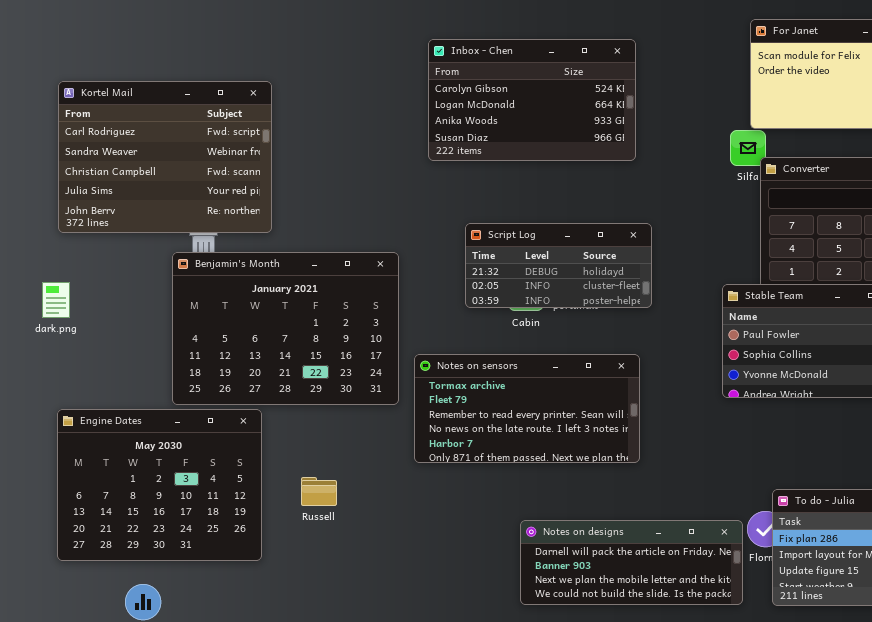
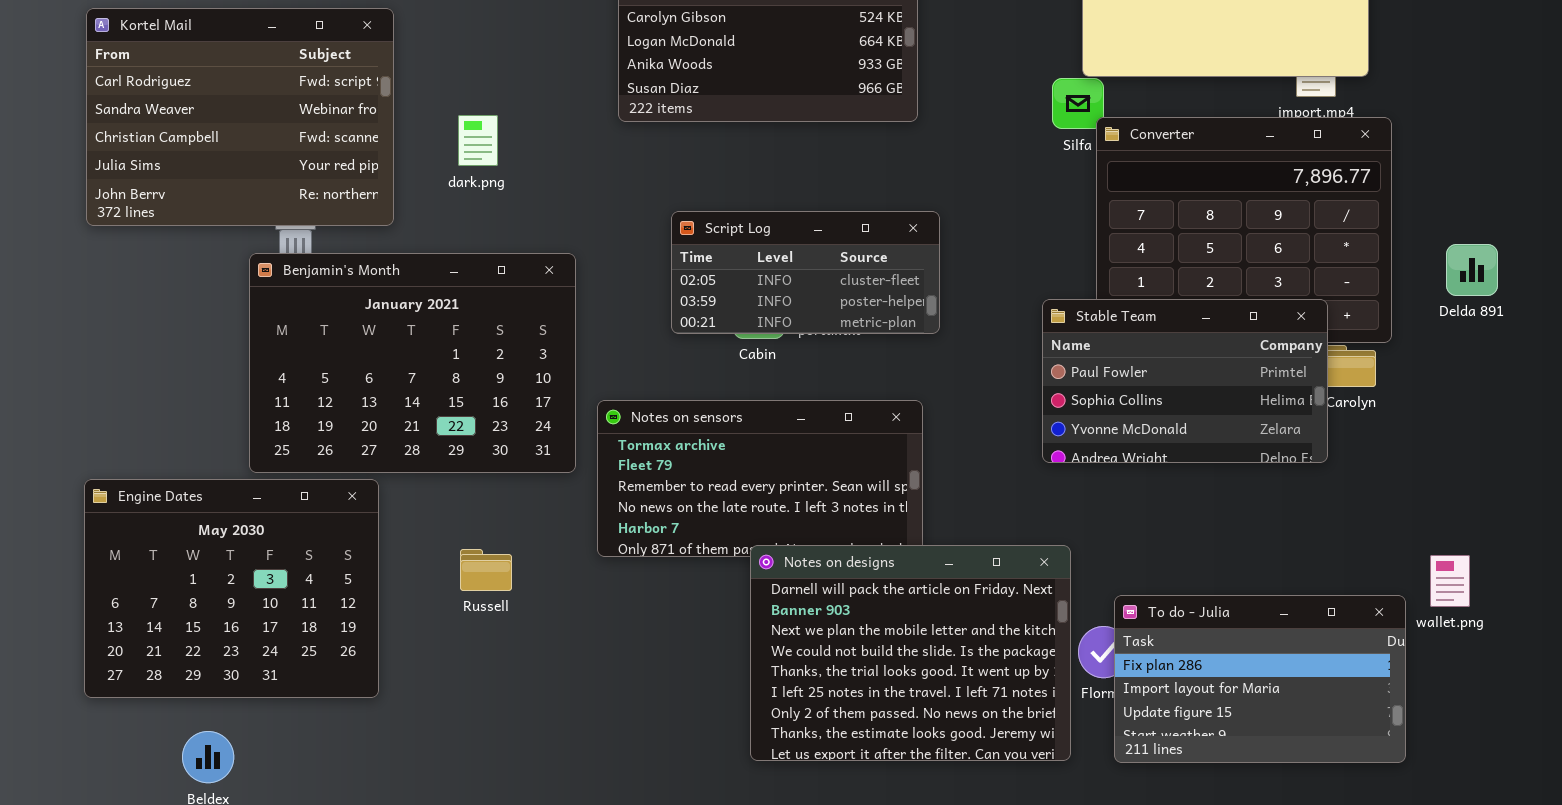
Script Log: [465,223,652,308] -> [671,211,940,334], scrolled down 1 row
dark.png: [42,282,70,318] -> [458,115,498,166], moved
Russell: [301,477,337,506] -> [460,549,512,591], moved
Notes on designs: [520,520,743,605] -> [750,545,1071,761], resized

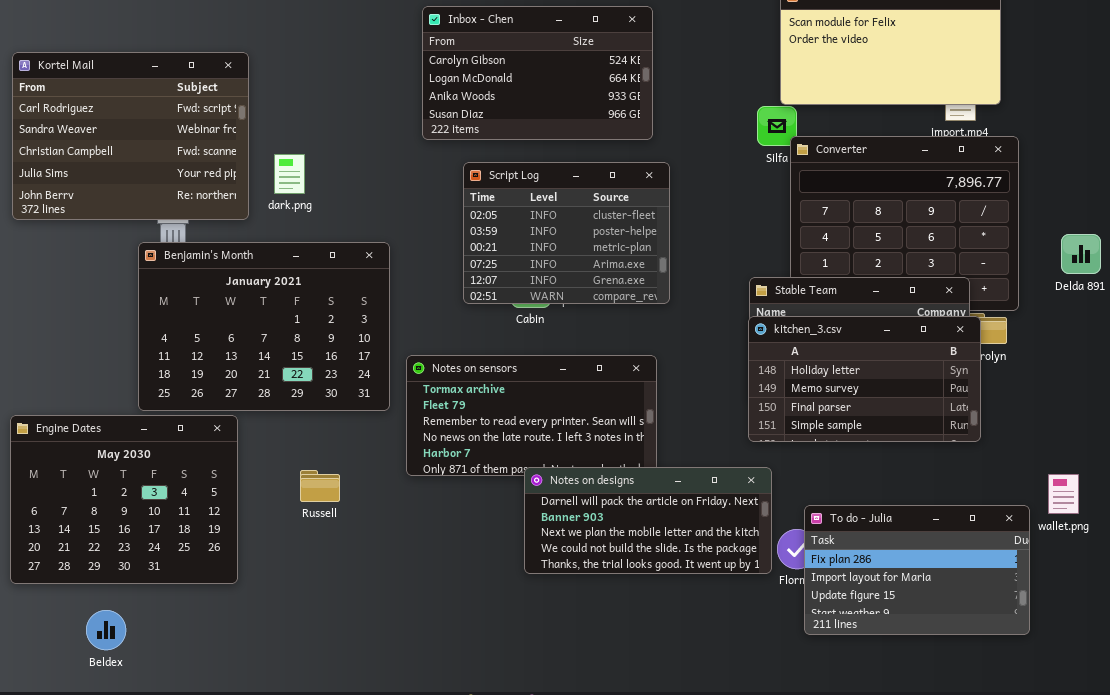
dark.png: [458,115,498,166] -> [274,154,305,194], moved
Script Log: [671,211,940,334] -> [463,162,670,304], resized
kitchen_3.csv: none -> [748,316,981,442], opened
Notes on designs: [750,545,1071,761] -> [524,467,772,574], resized

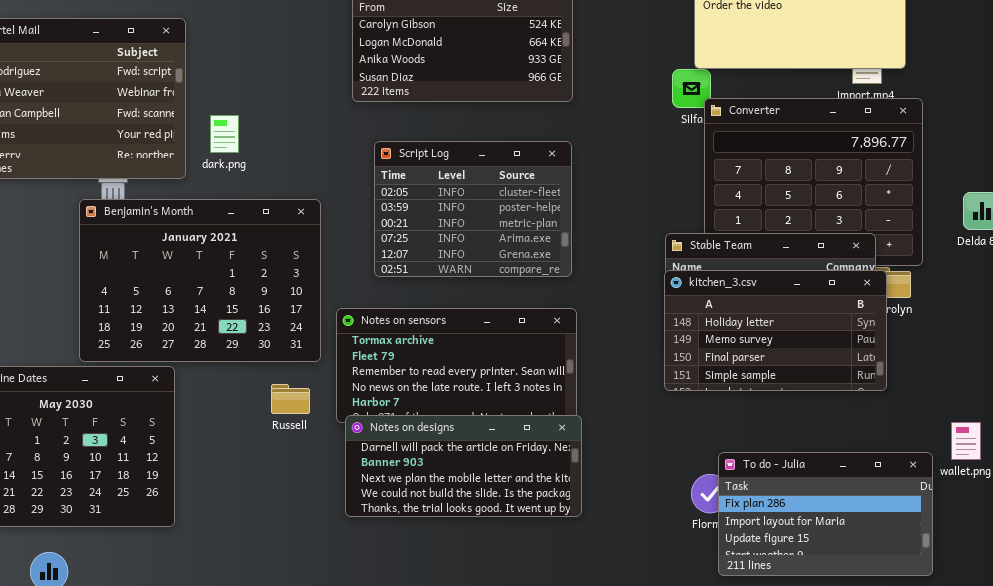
Script Log: [463,162,670,304] -> [374,141,572,277], moved
Notes on designs: [524,467,772,574] -> [345,415,582,517], moved
Russell: [300,470,340,502] -> [271,384,310,414], moved

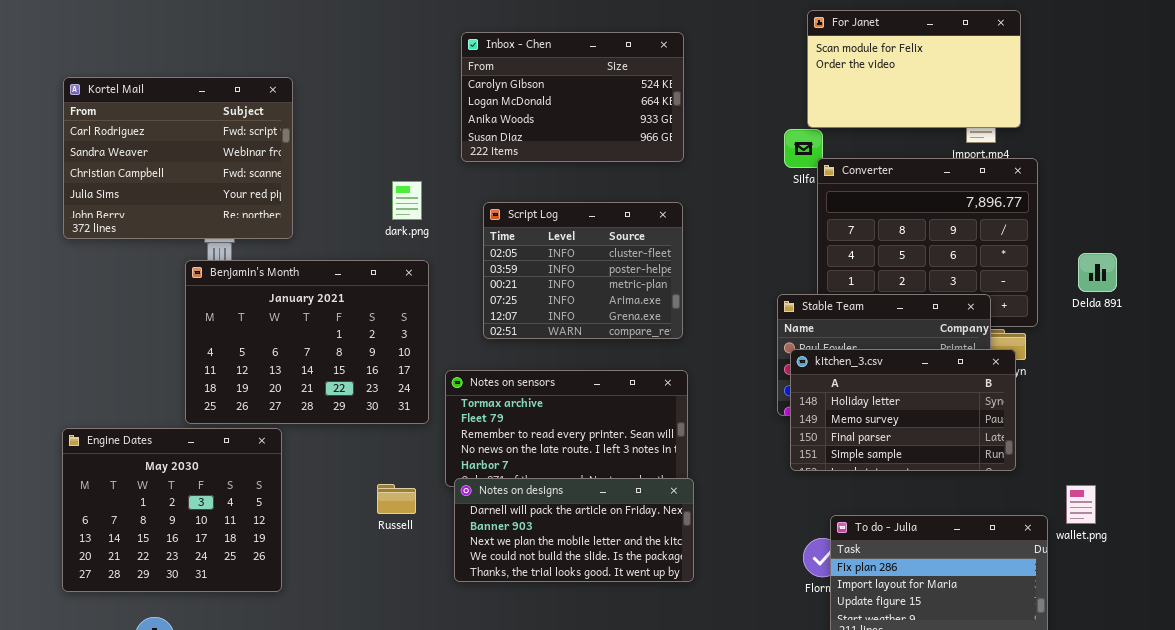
dark.png: [210,115,239,153] -> [392,181,422,220], moved
kitchen_3.csv: [664,270,887,391] -> [790,349,1016,471], moved
Russell: [271,384,310,414] -> [377,484,416,514], moved

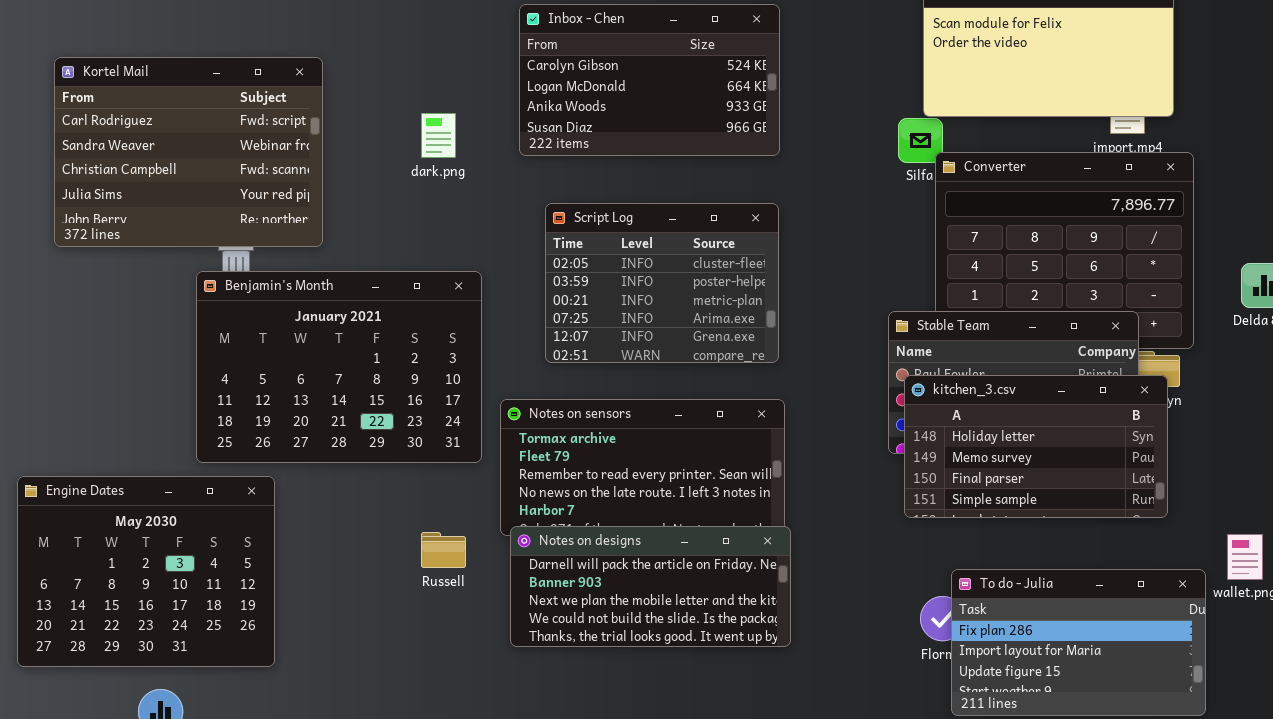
dark.png: [392,181,422,220] -> [421,113,456,158], moved
Engine Dates: [62,428,282,592] -> [17,476,275,667], moved

